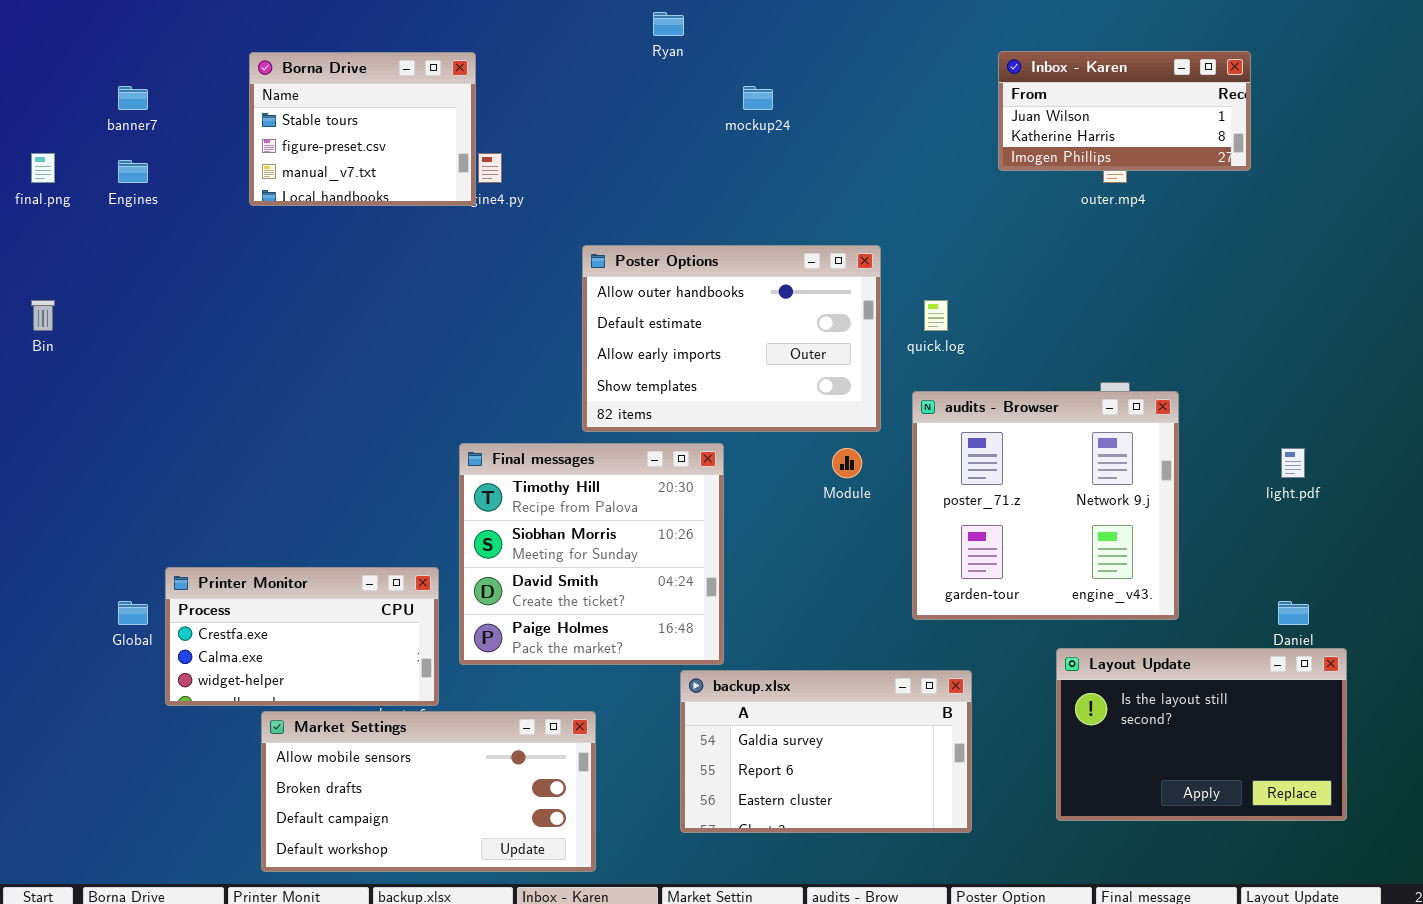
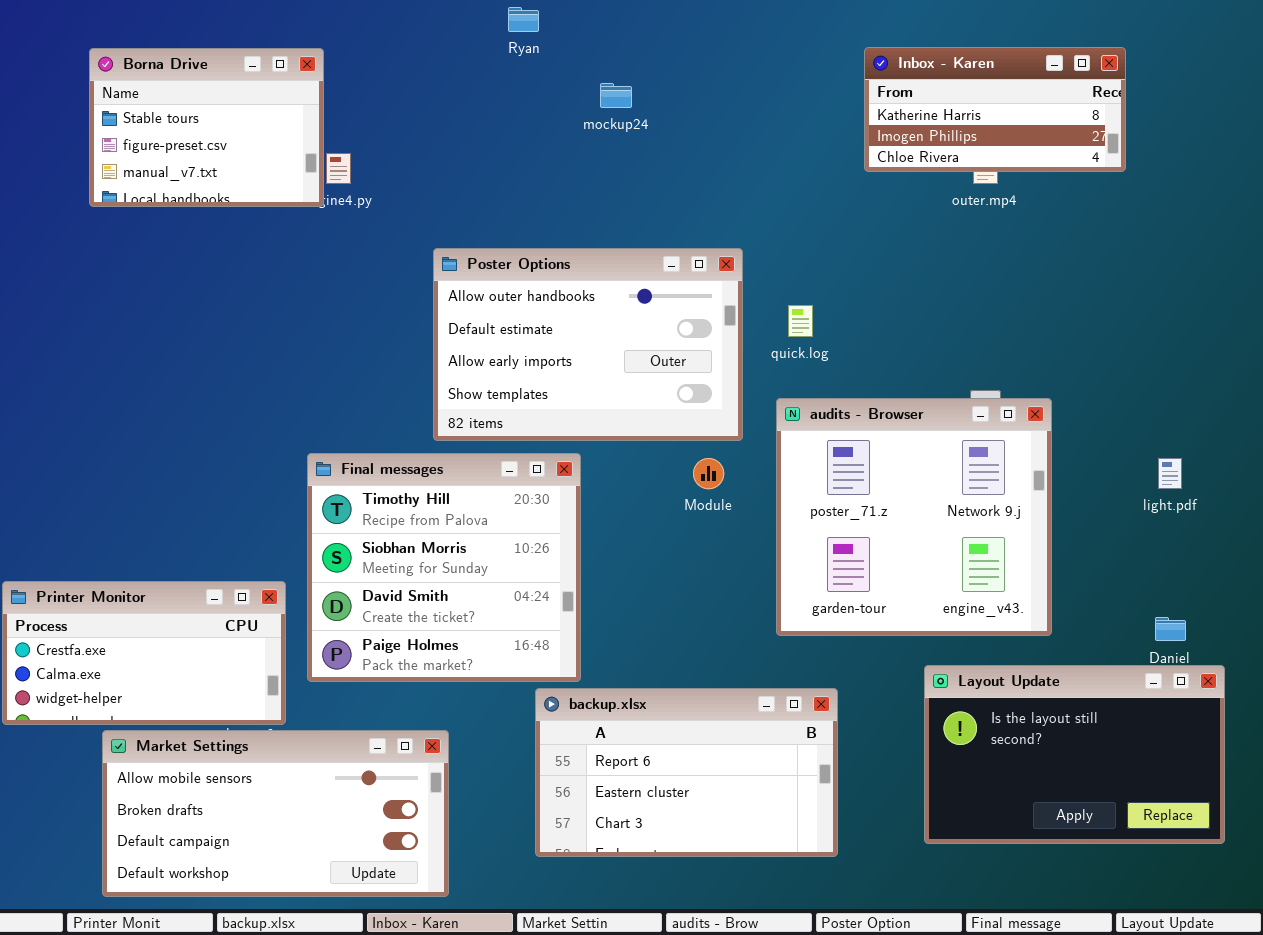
Inbox - Karen: [998,51,1251,171] -> [864,47,1126,172], scrolled down 1 row
backup.xlsx: [680,670,972,833] -> [535,688,838,857], scrolled down 1 row

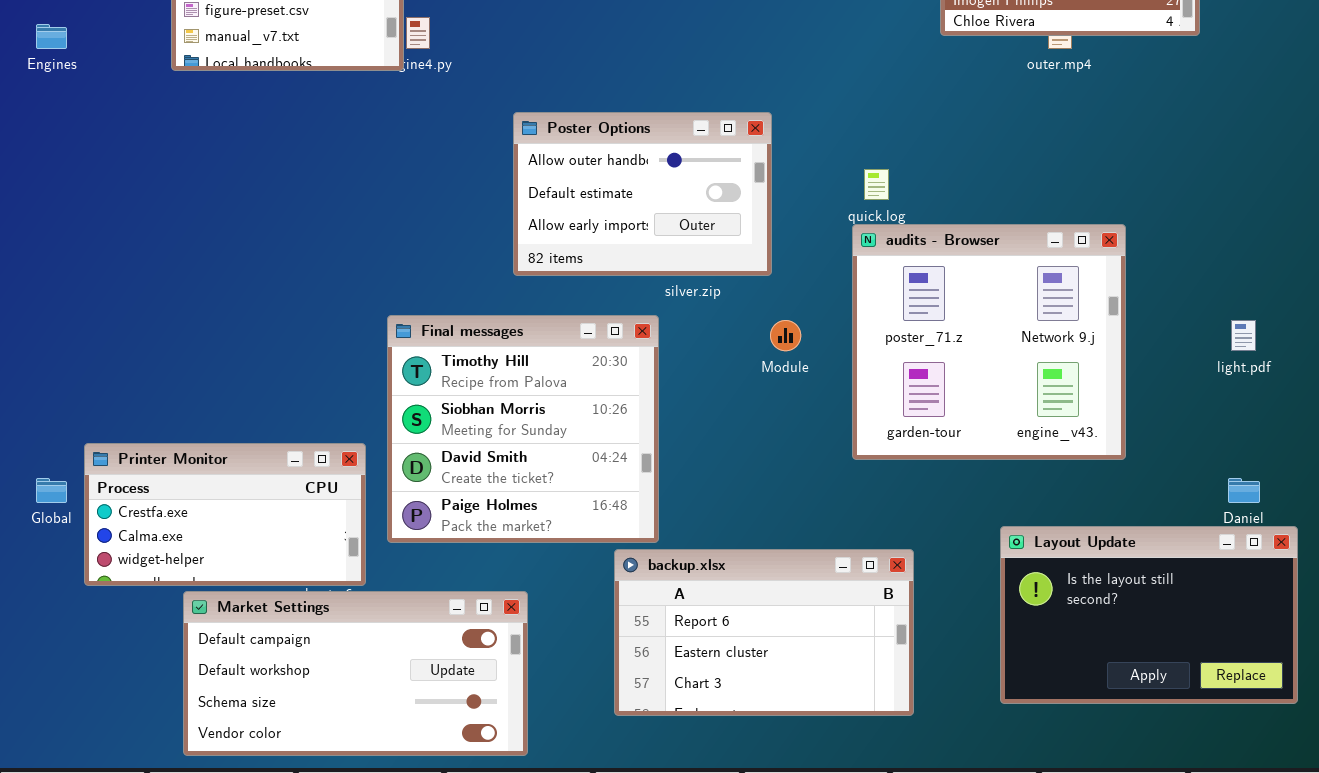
Poster Options: [433,248,743,441] -> [513,112,772,276], resized
audits - Browser: [776,398,1052,636] -> [852,224,1126,460], moved
Market Settings: [102,730,449,897] -> [183,591,528,756], scrolled down 2 rows

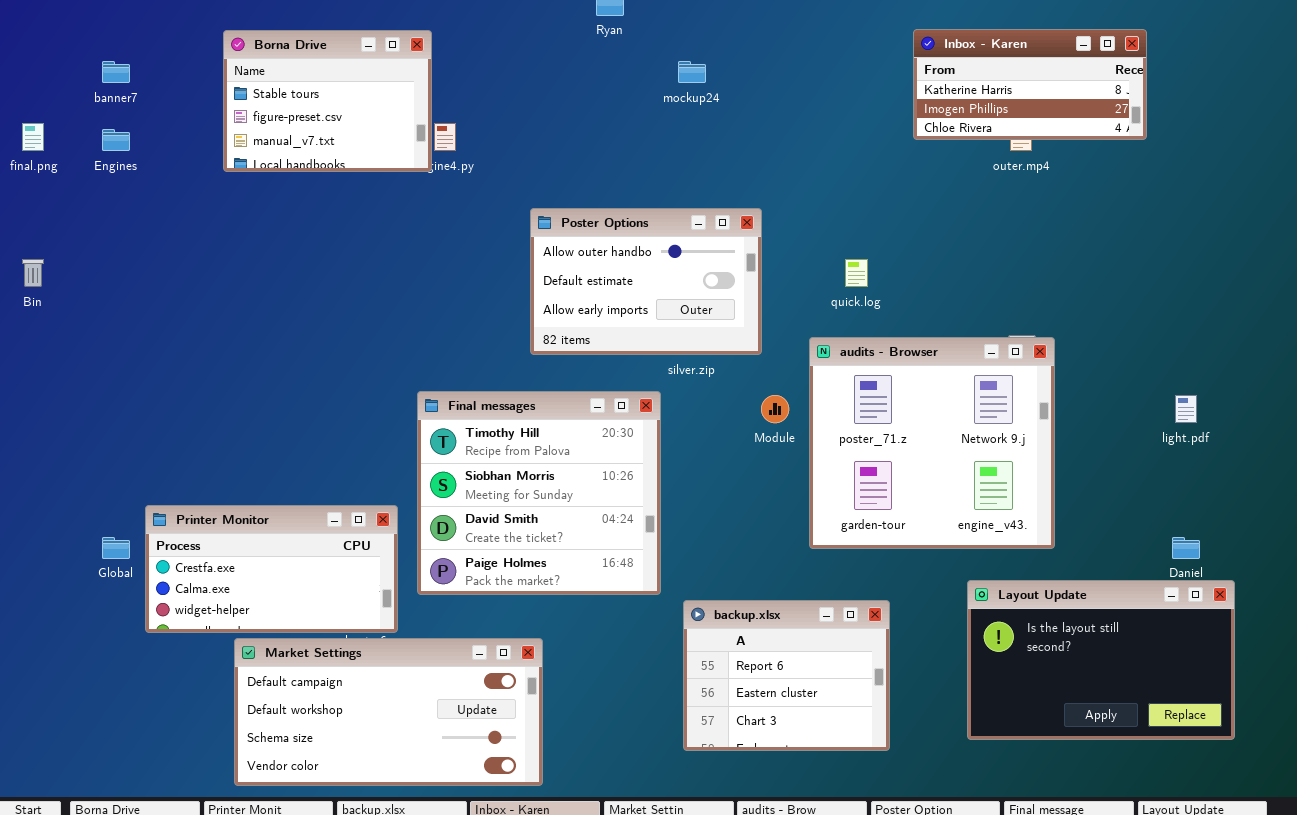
audits - Browser: [852,224,1126,460] -> [809,337,1055,549], moved
backup.xlsx: [614,549,914,716] -> [683,600,890,751], resized

